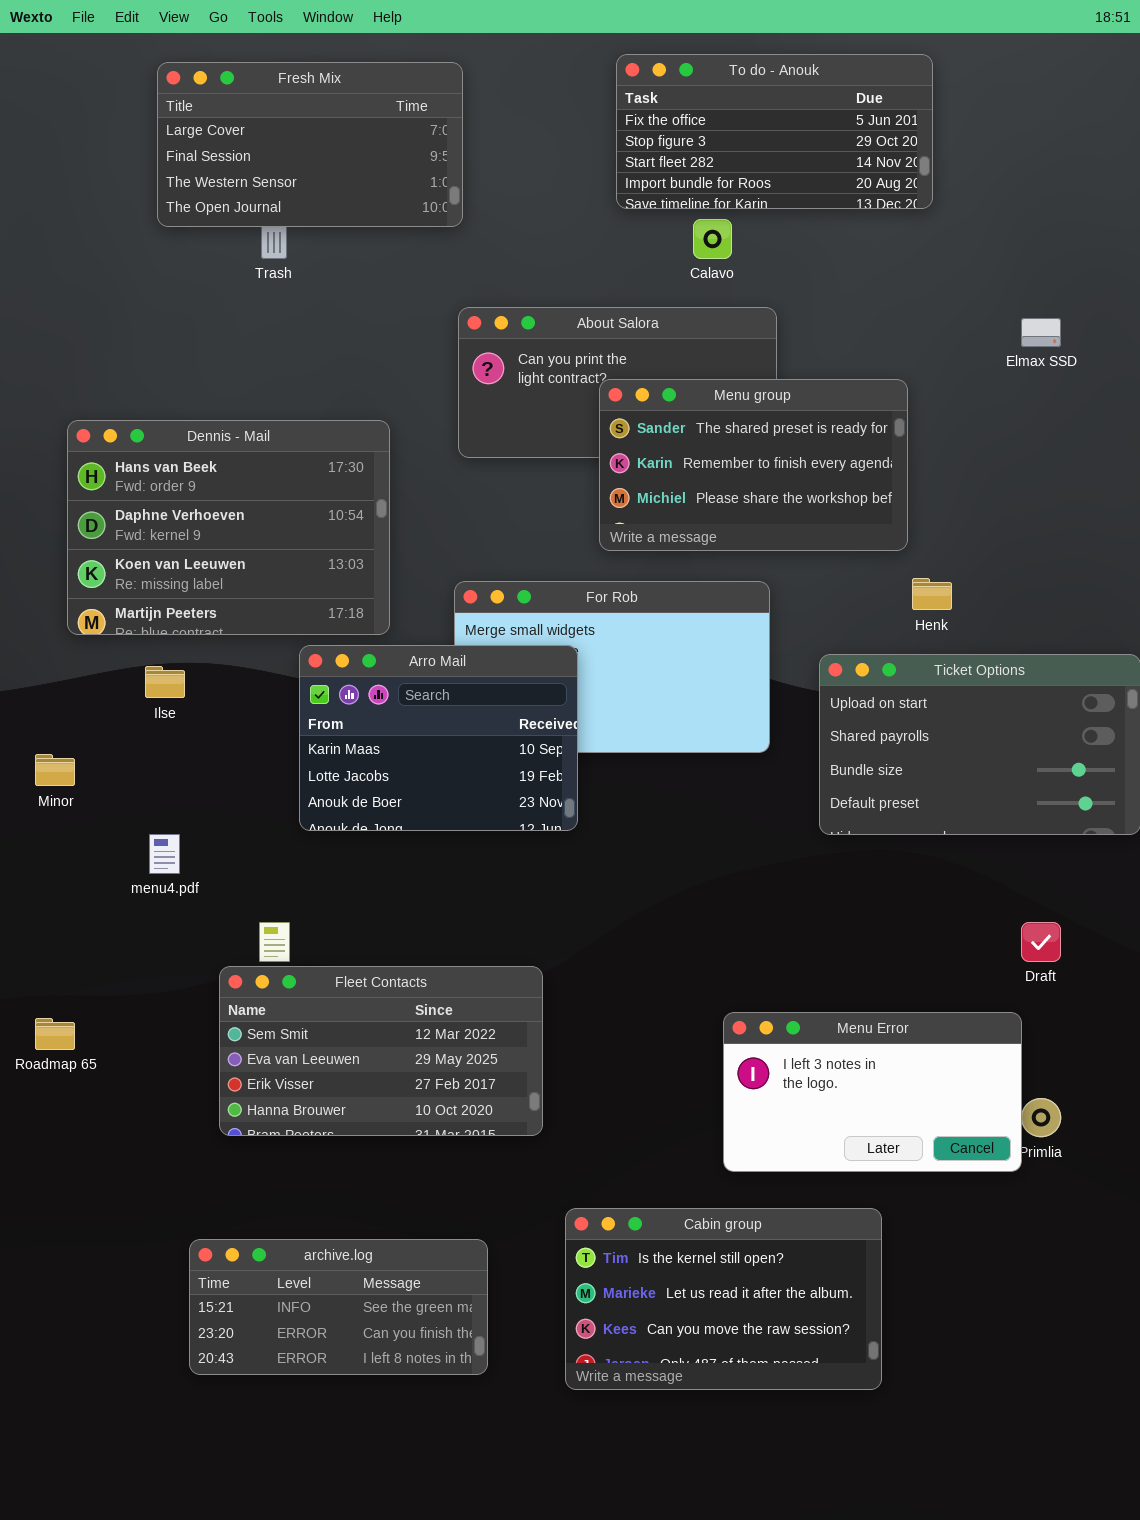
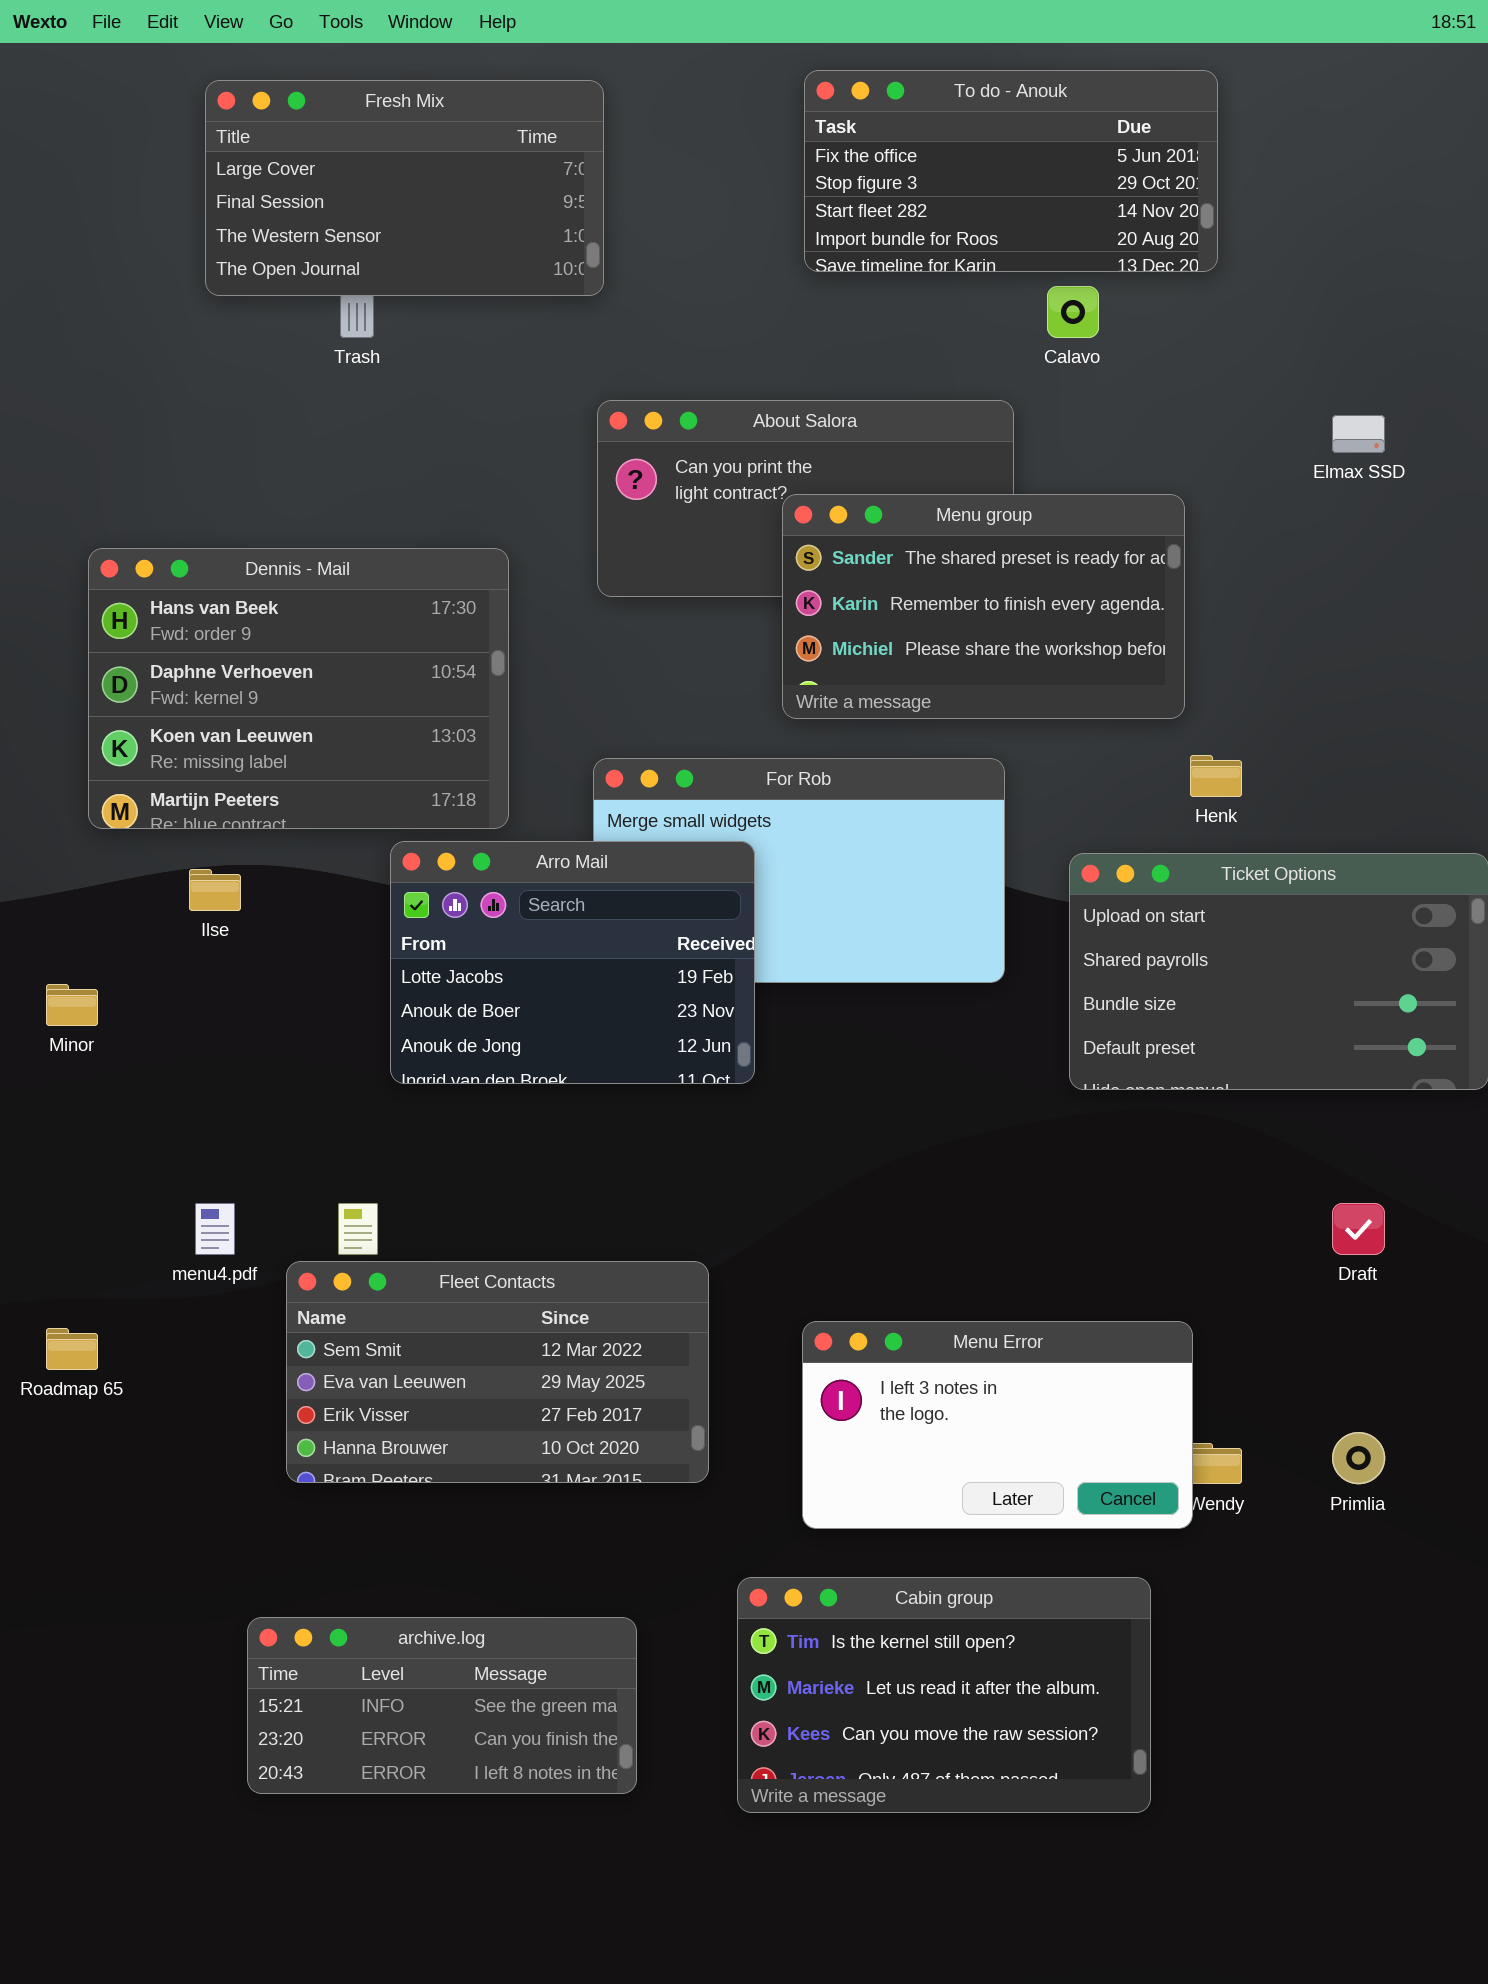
Calavo: [693,219,732,259] -> [1047,286,1099,338], moved
Arro Mail: [299,645,578,831] -> [390,841,755,1084], scrolled down 1 row
menu4.pdf: [149,834,180,874] -> [195,1203,235,1255], moved
Menu Error: [723,1012,1022,1172] -> [802,1321,1193,1529], moved

